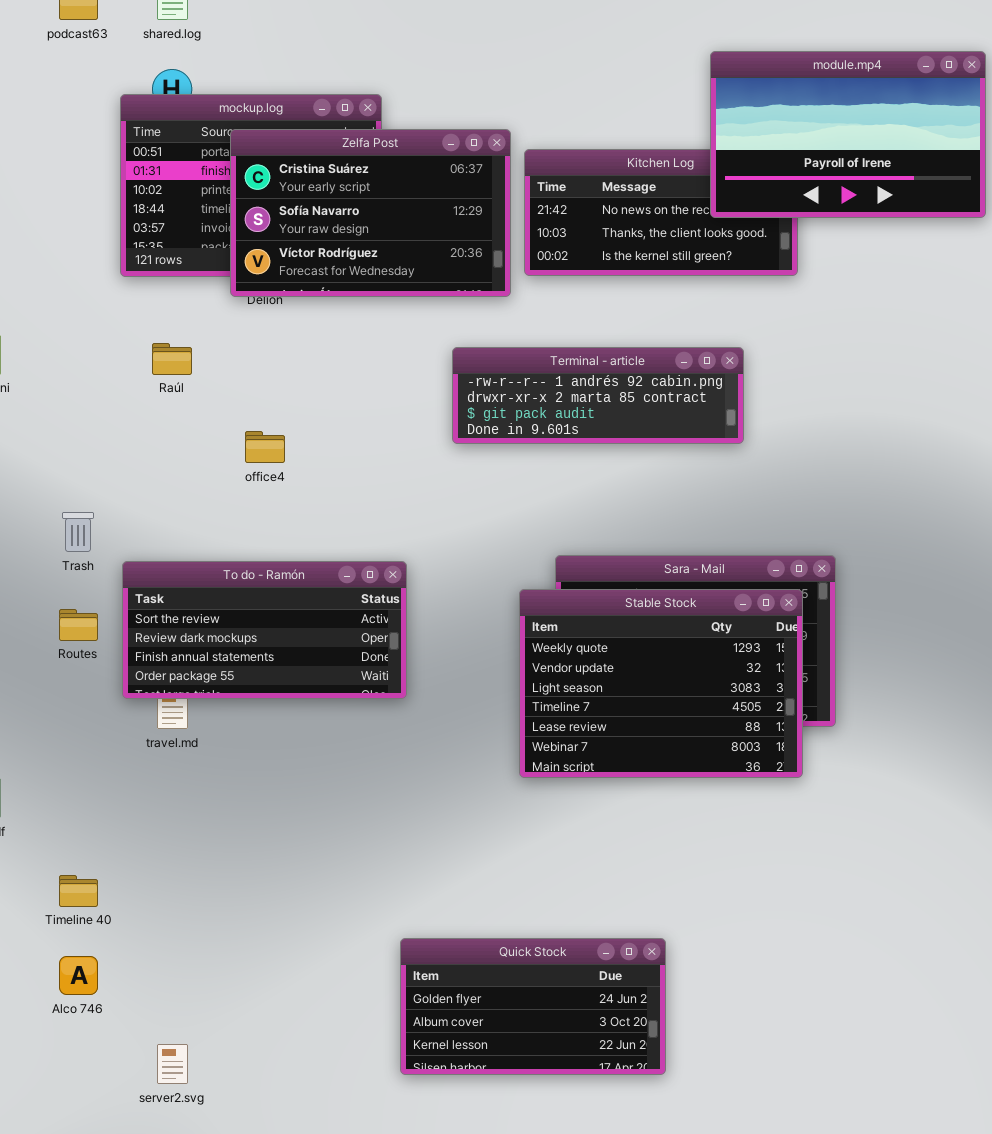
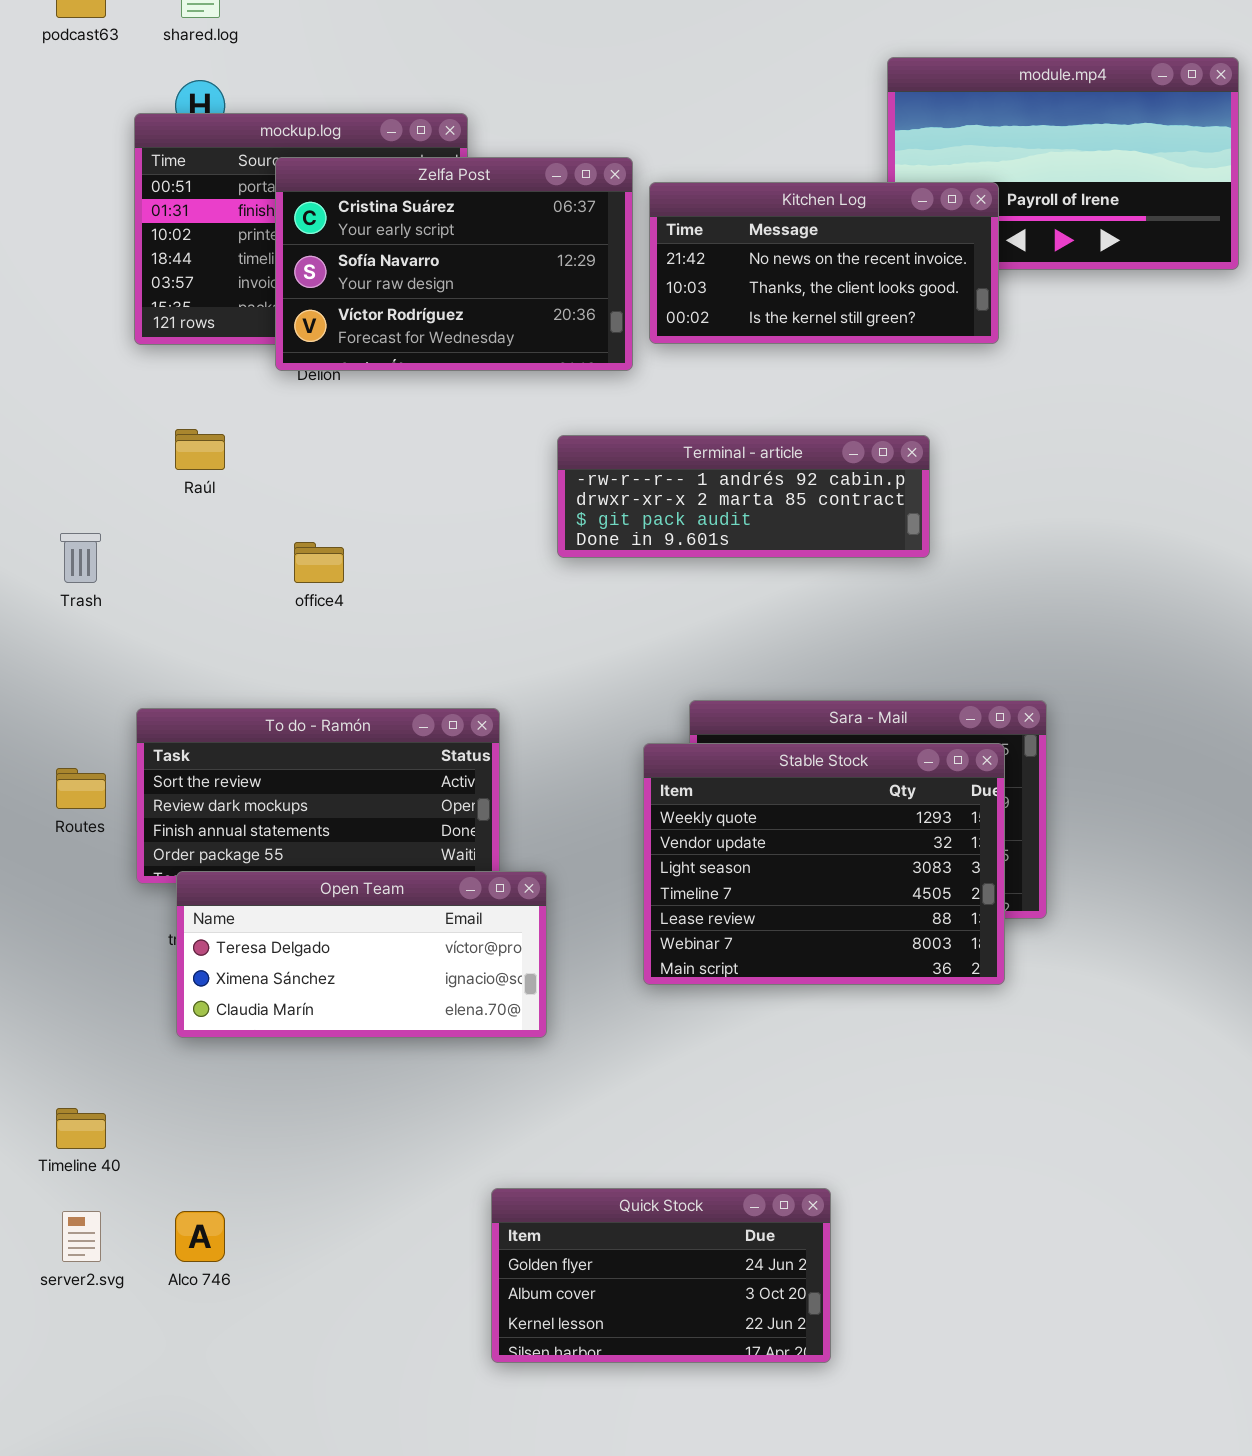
Kitchen Log: [524,149,798,276] -> [649,182,999,344], raised
Trash: [62,512,94,552] -> [60,533,101,583], moved
Open Team: none -> [176,871,547,1038], opened
Alco 746: [59,956,98,995] -> [175,1211,225,1262], moved
server2.svg: [157,1044,188,1084] -> [62,1211,101,1262], moved

